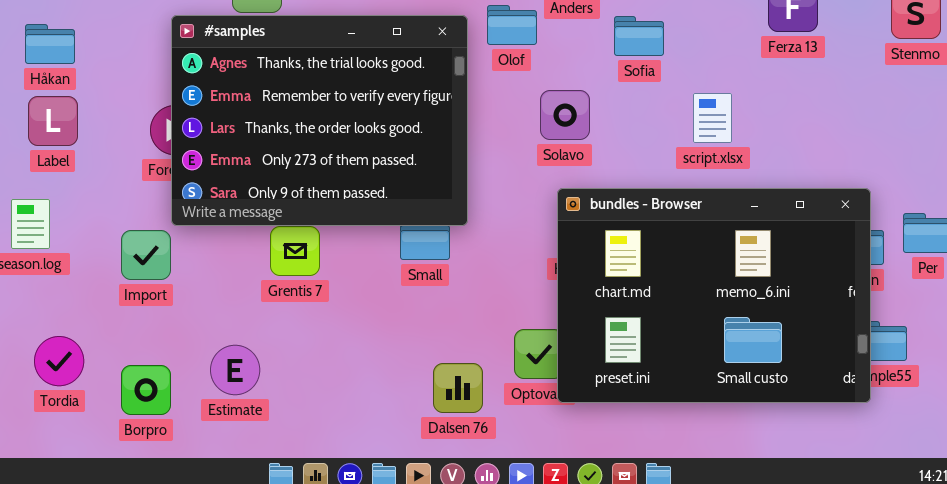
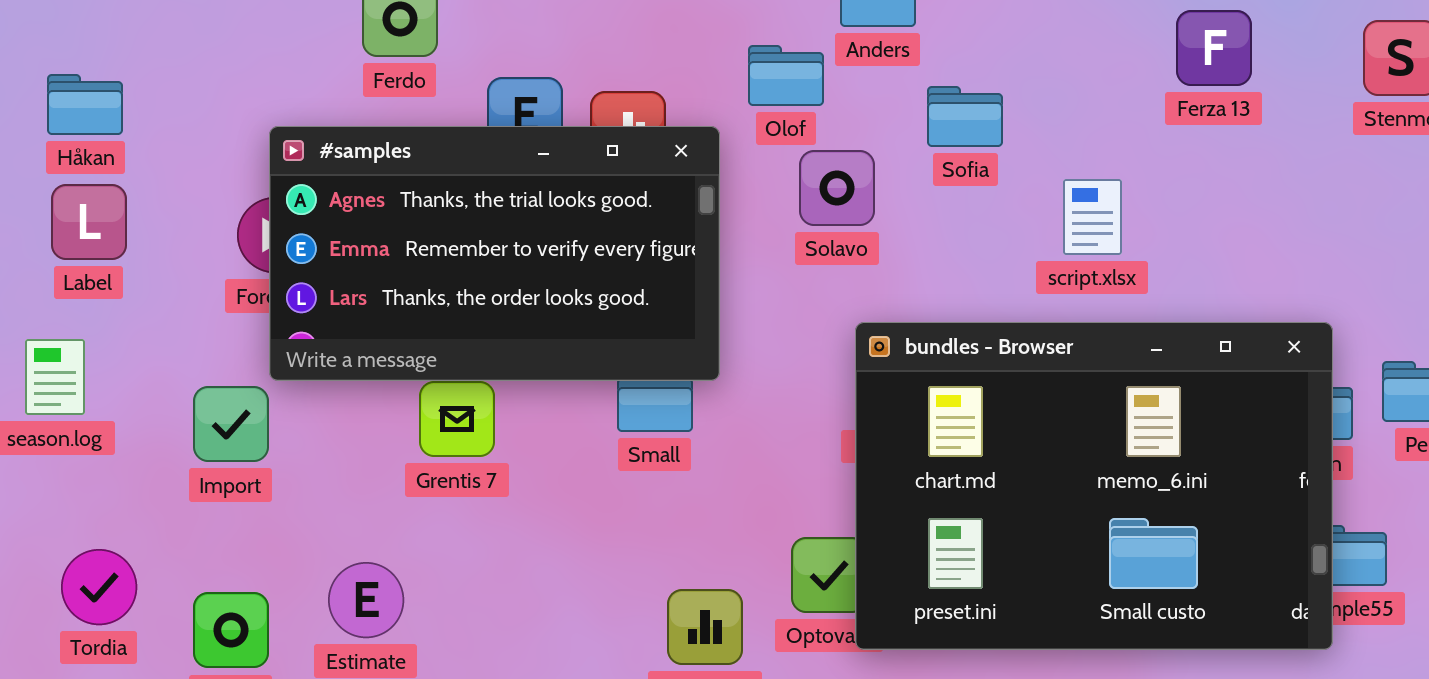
#samples: [171,15,468,226] -> [269,126,720,381], resized
Sofia: [614,16,664,56] -> [927,86,1003,147], moved
Solavo: [540,90,590,140] -> [799,150,875,226], moved

